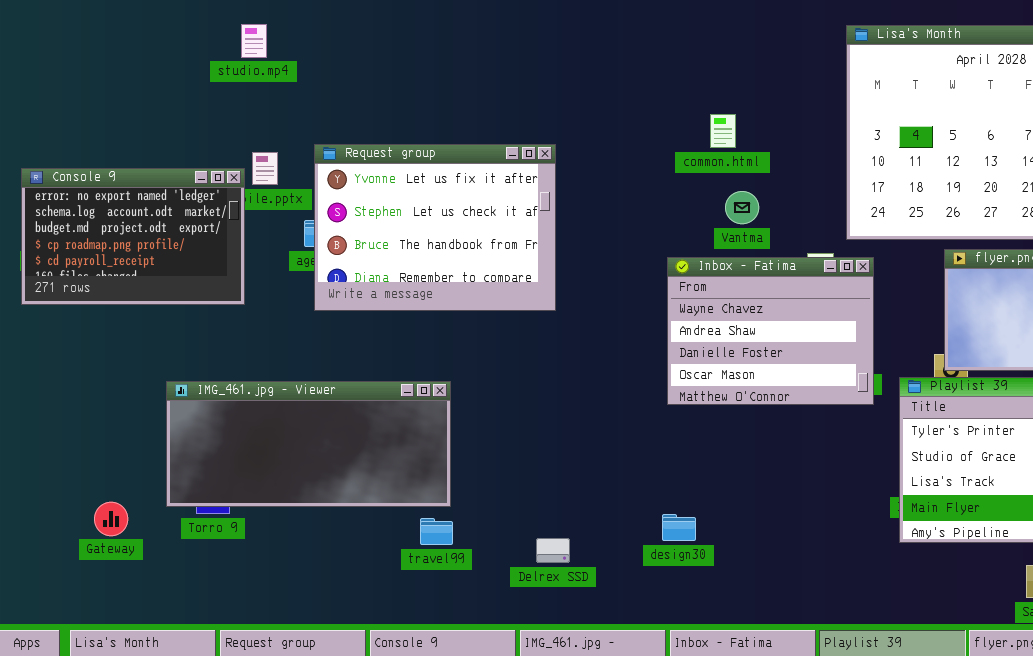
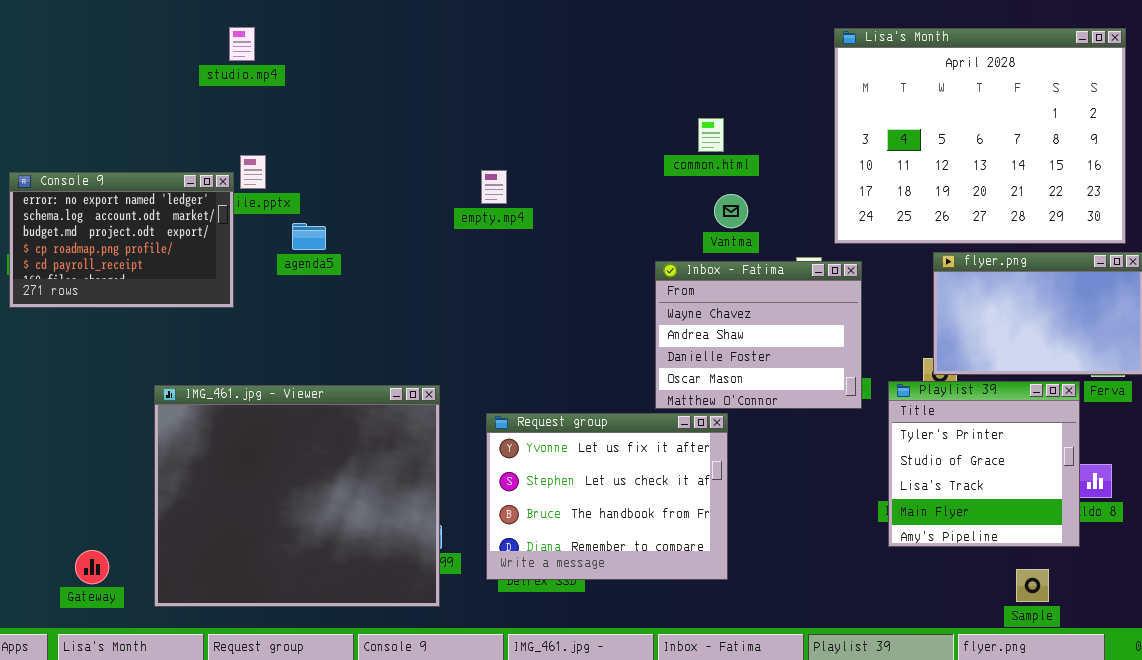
Request group: [314,144,556,311] -> [486,413,728,580], moved
IMG_461.jpg - Viewer: [166,381,451,507] -> [154,385,440,607], resized
Gateway: [94,502,128,536] -> [75,550,109,584], moved

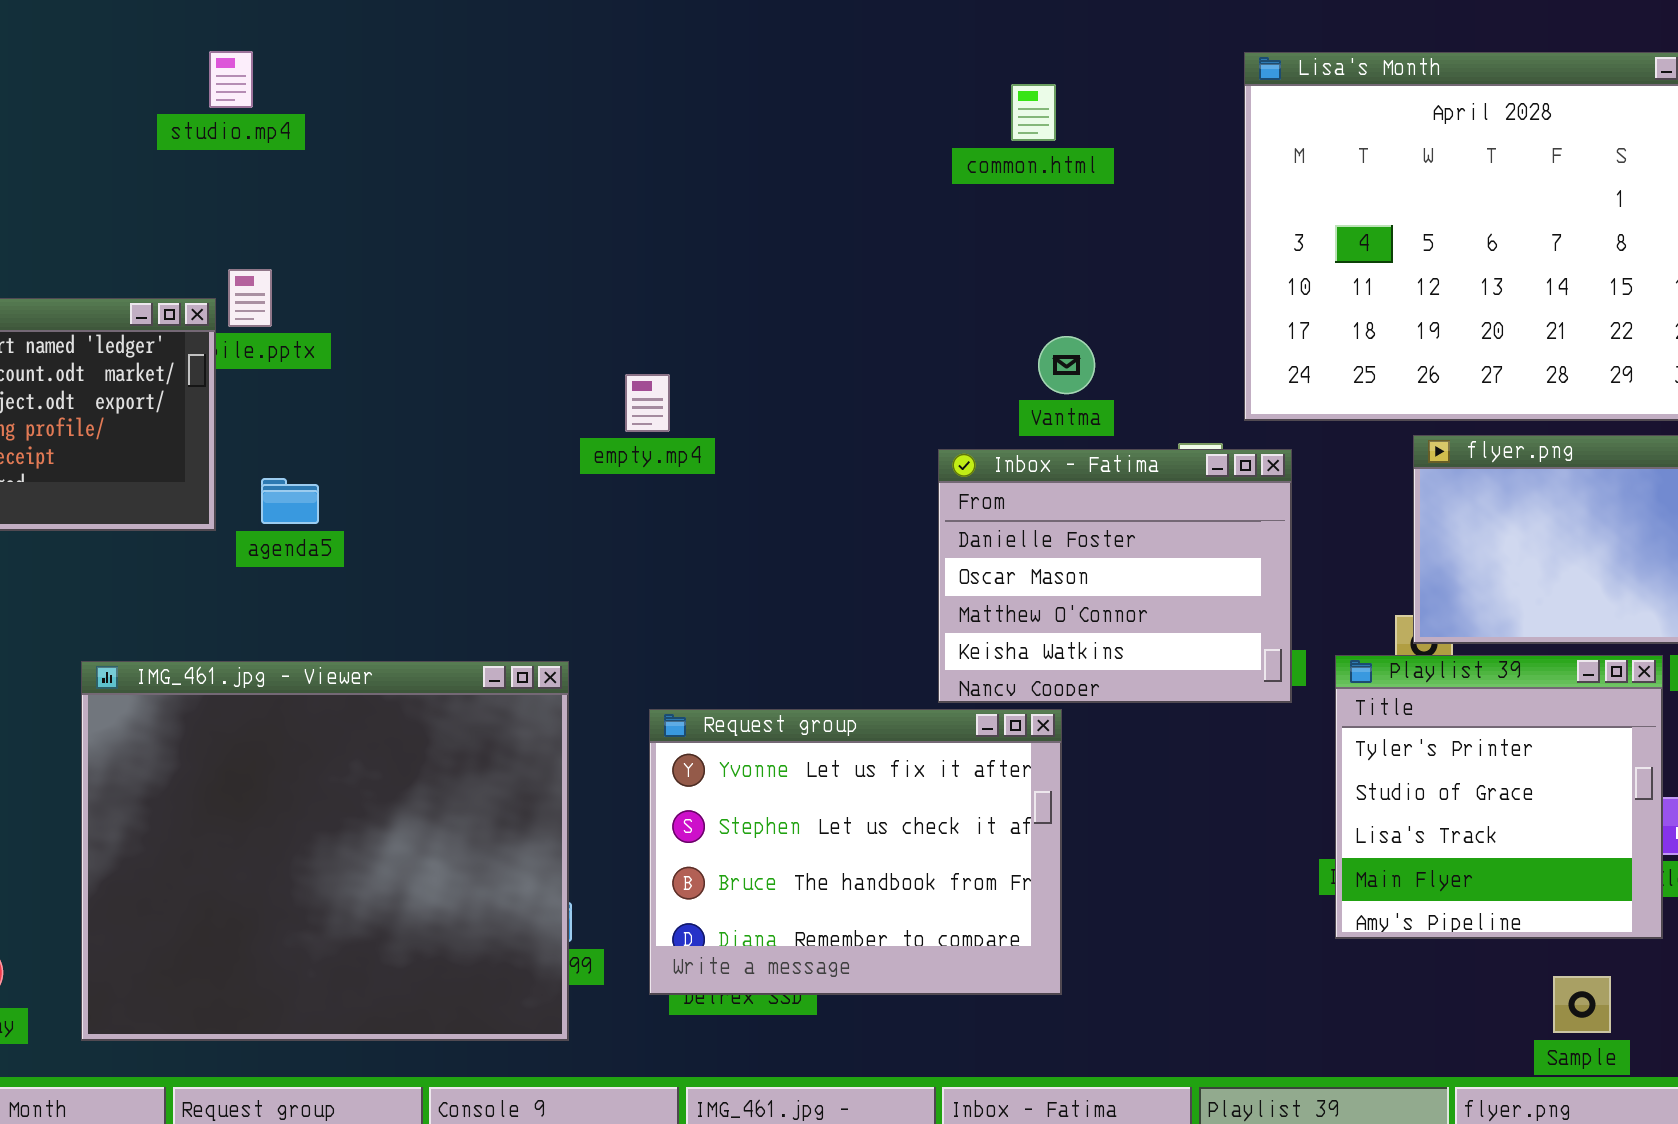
common.html: [698,118,724,152] -> [1011,84,1056,141], moved
empty.mp4: [481,170,507,204] -> [625,374,670,432], moved
agenda5: [292,223,326,250] -> [261,478,319,524], moved
Inbox - Fatima: [655,261,862,409] -> [938,449,1292,703], scrolled down 2 rows

